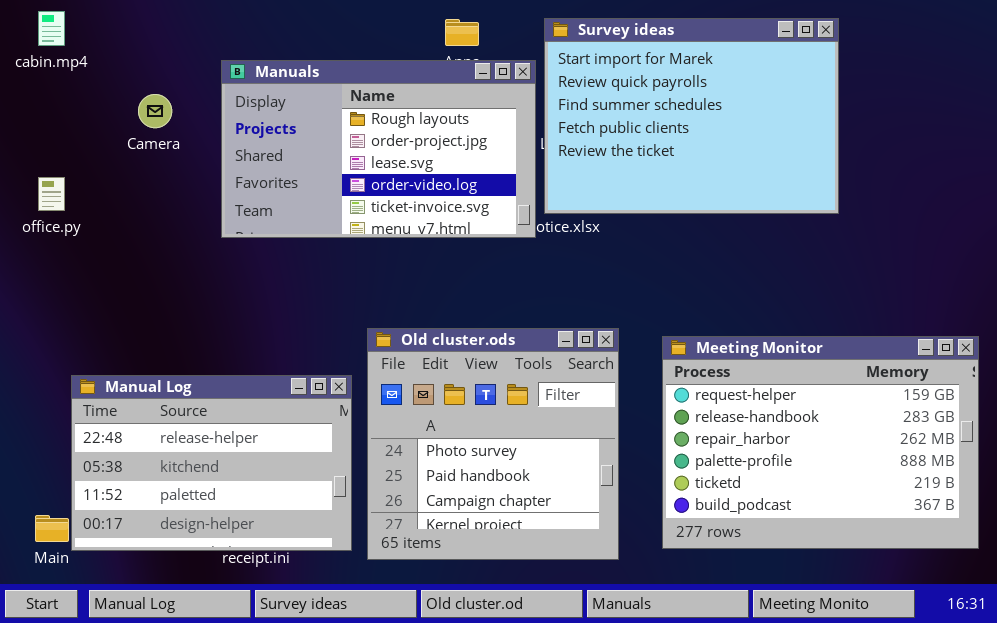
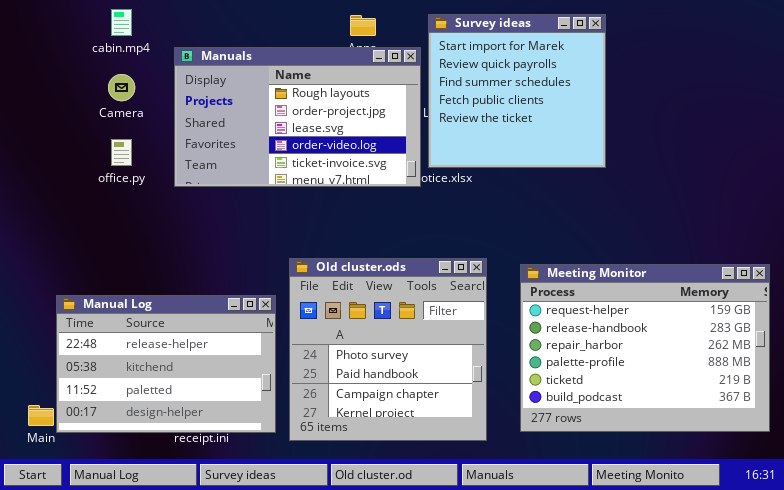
cabin.mp4: [38,11,65,46] -> [111,9,132,36], moved
Survey ideas: [544,18,839,214] -> [428,14,606,168], resized
office.py: [38,177,65,211] -> [111,139,132,166], moved

